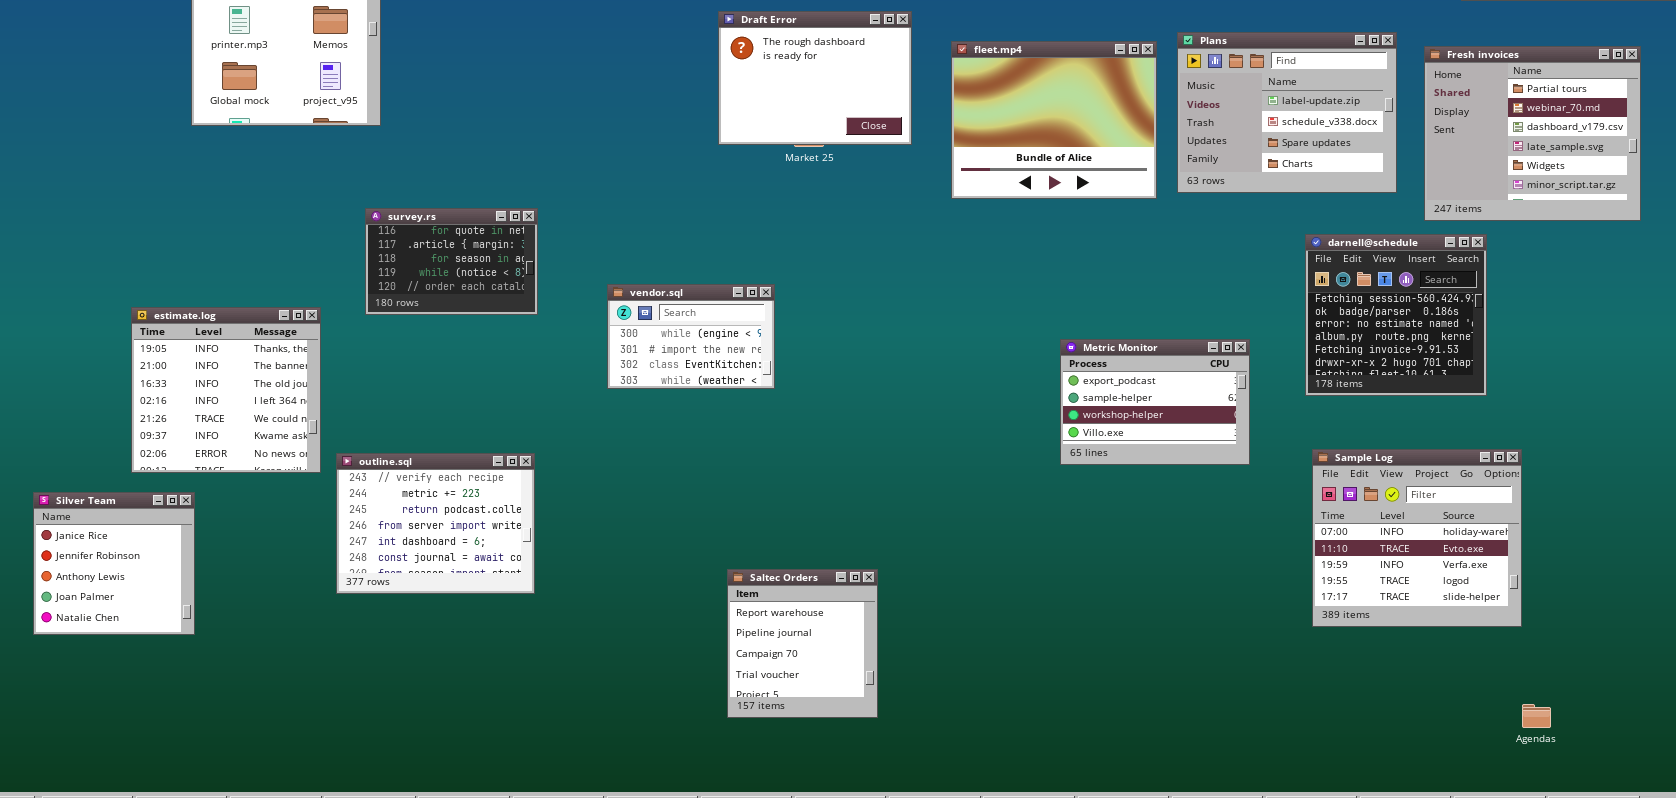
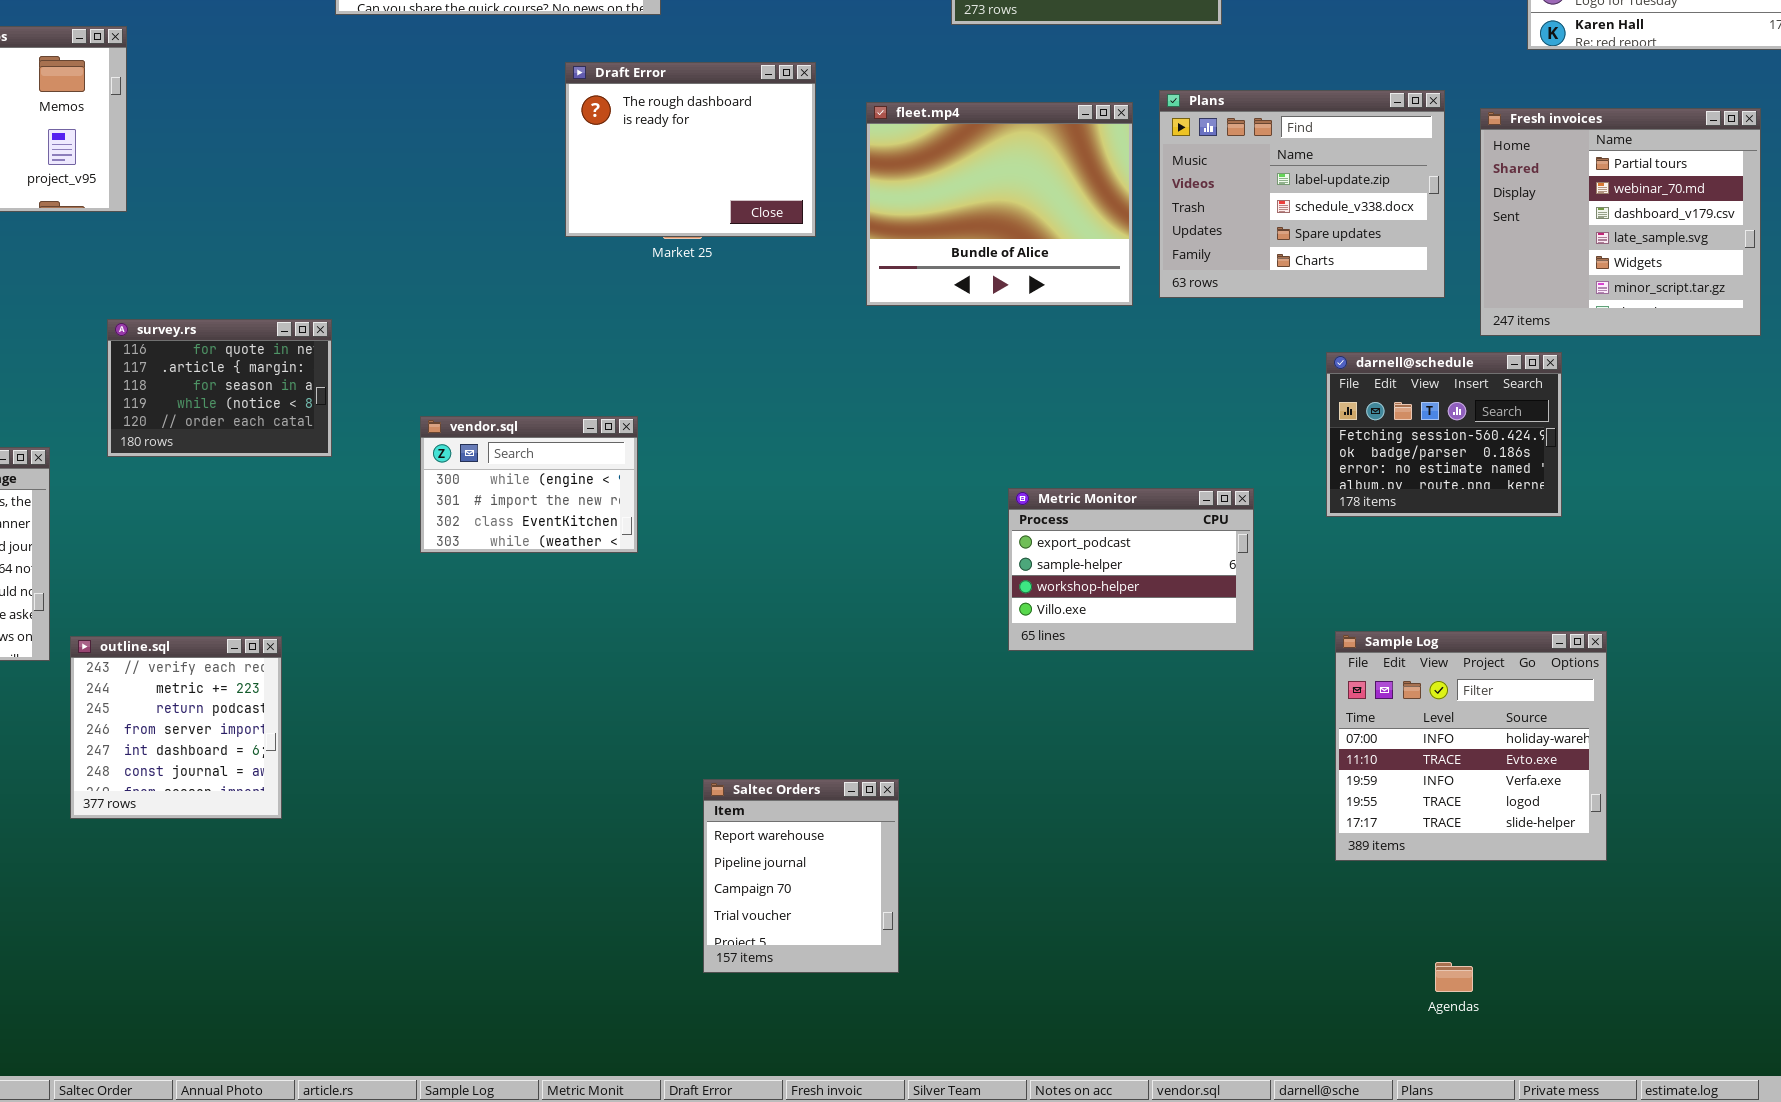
darnell@schedule: [1305,234,1487,396] -> [1326,352,1562,517], resized
outline.sql: [336,453,535,594] -> [70,636,282,819], resized
Saltec Orders: [727,569,878,718] -> [703,779,899,973], moved
Agendas: [1522,704,1551,728] -> [1435,962,1473,992], moved

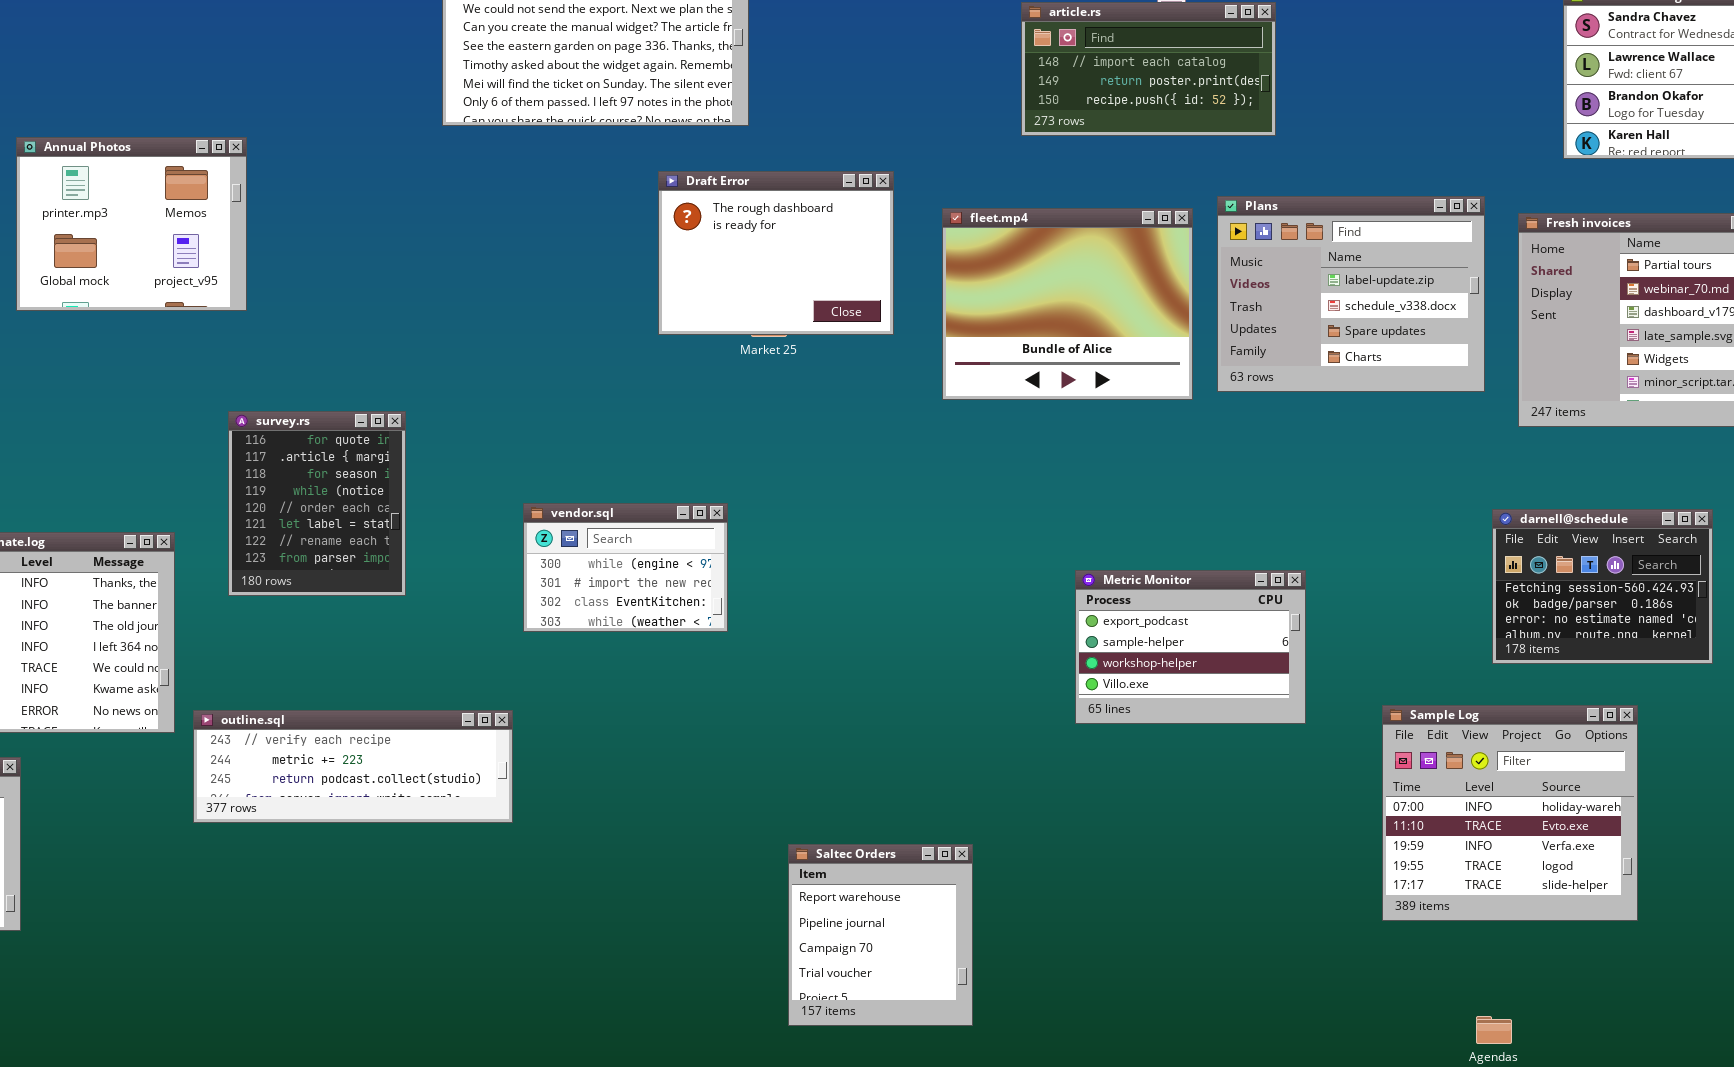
survey.rs: [107,319,332,457] -> [228,411,406,596], resized
darnell@schedule: [1326,352,1562,517] -> [1492,509,1713,664], moved
outline.sql: [70,636,282,819] -> [193,710,513,823], resized

